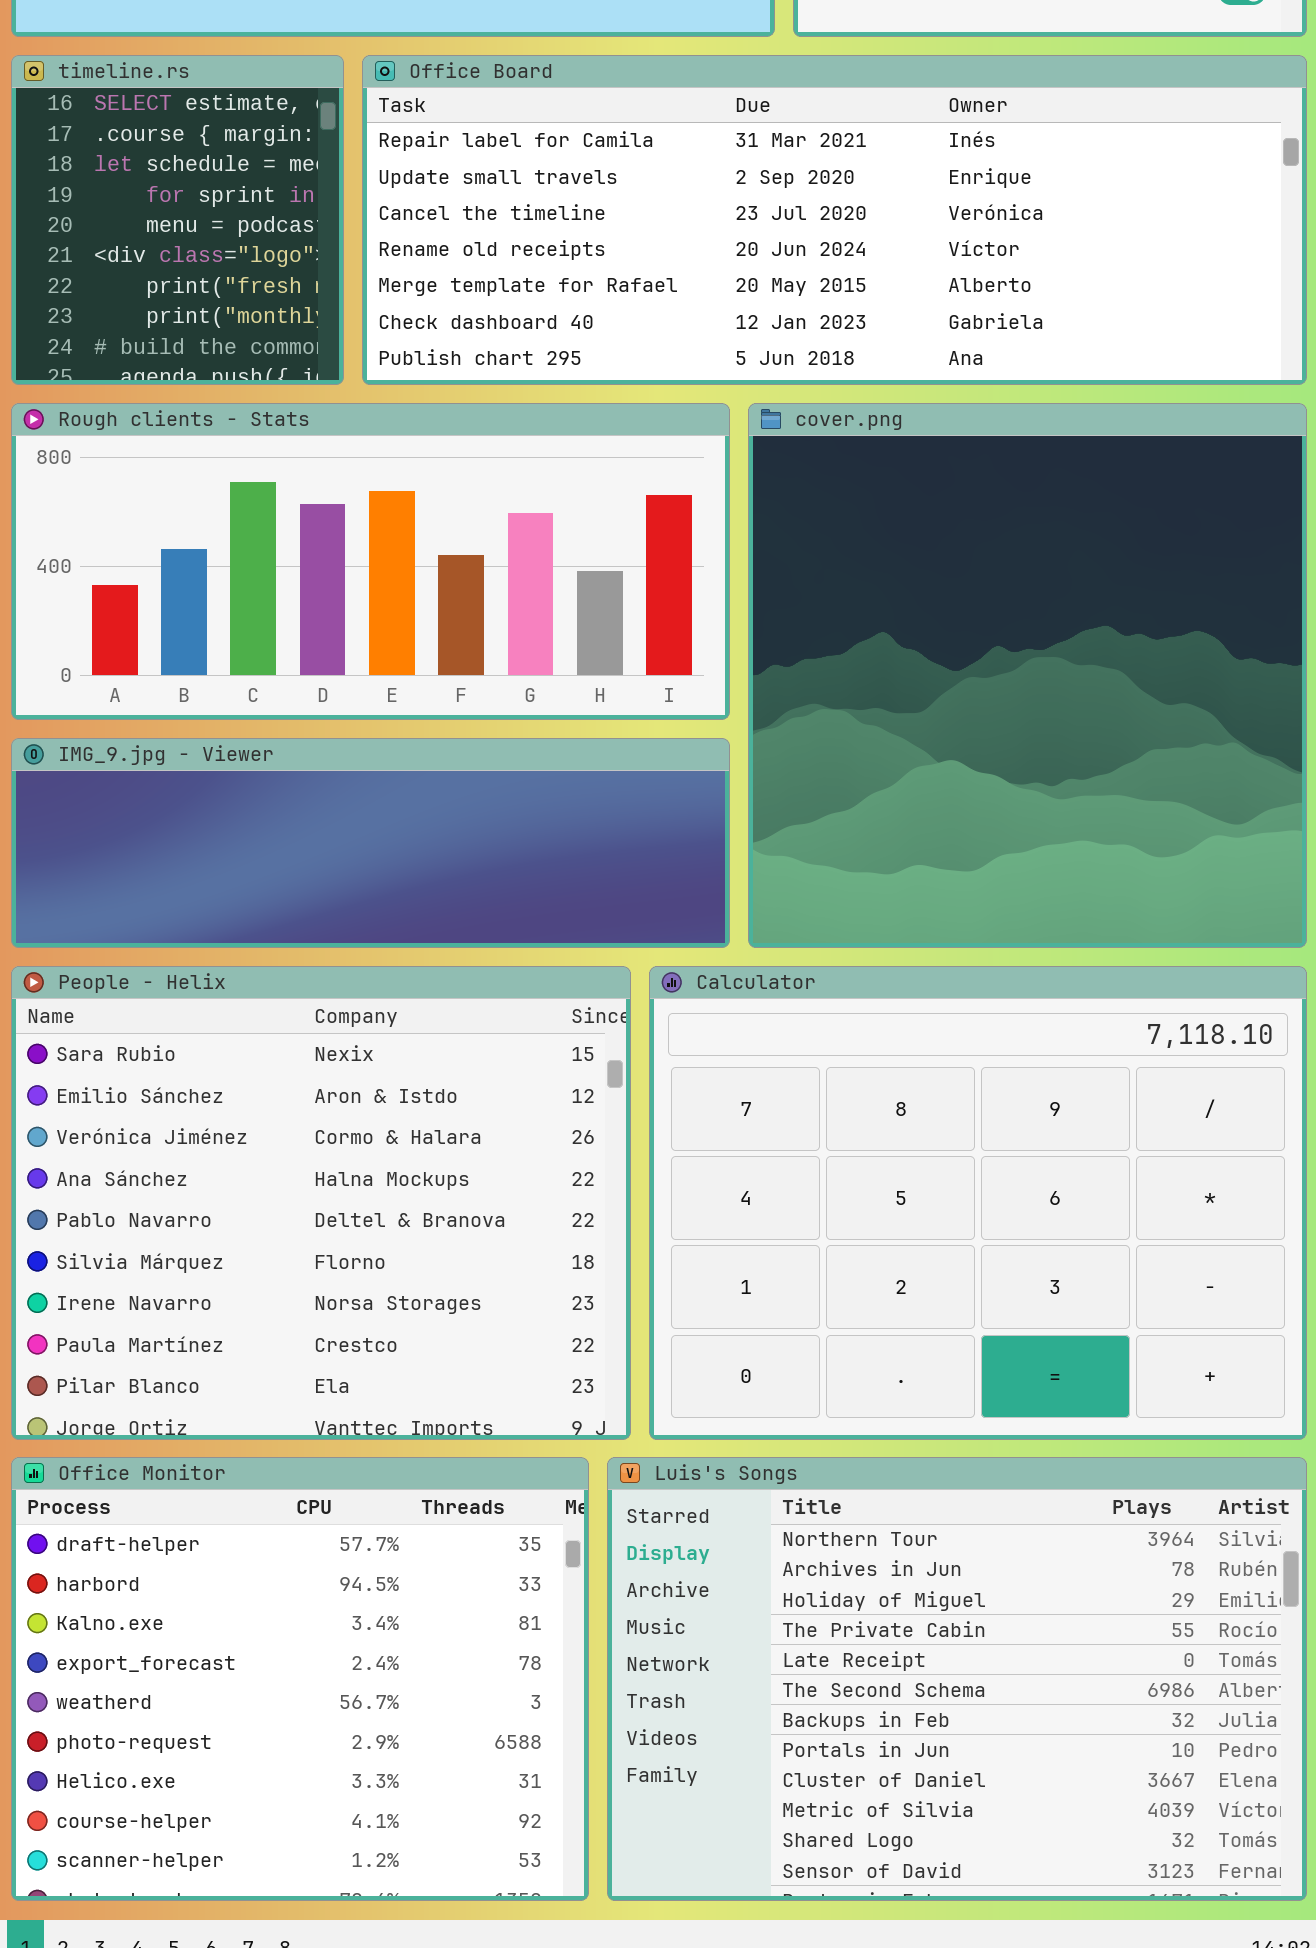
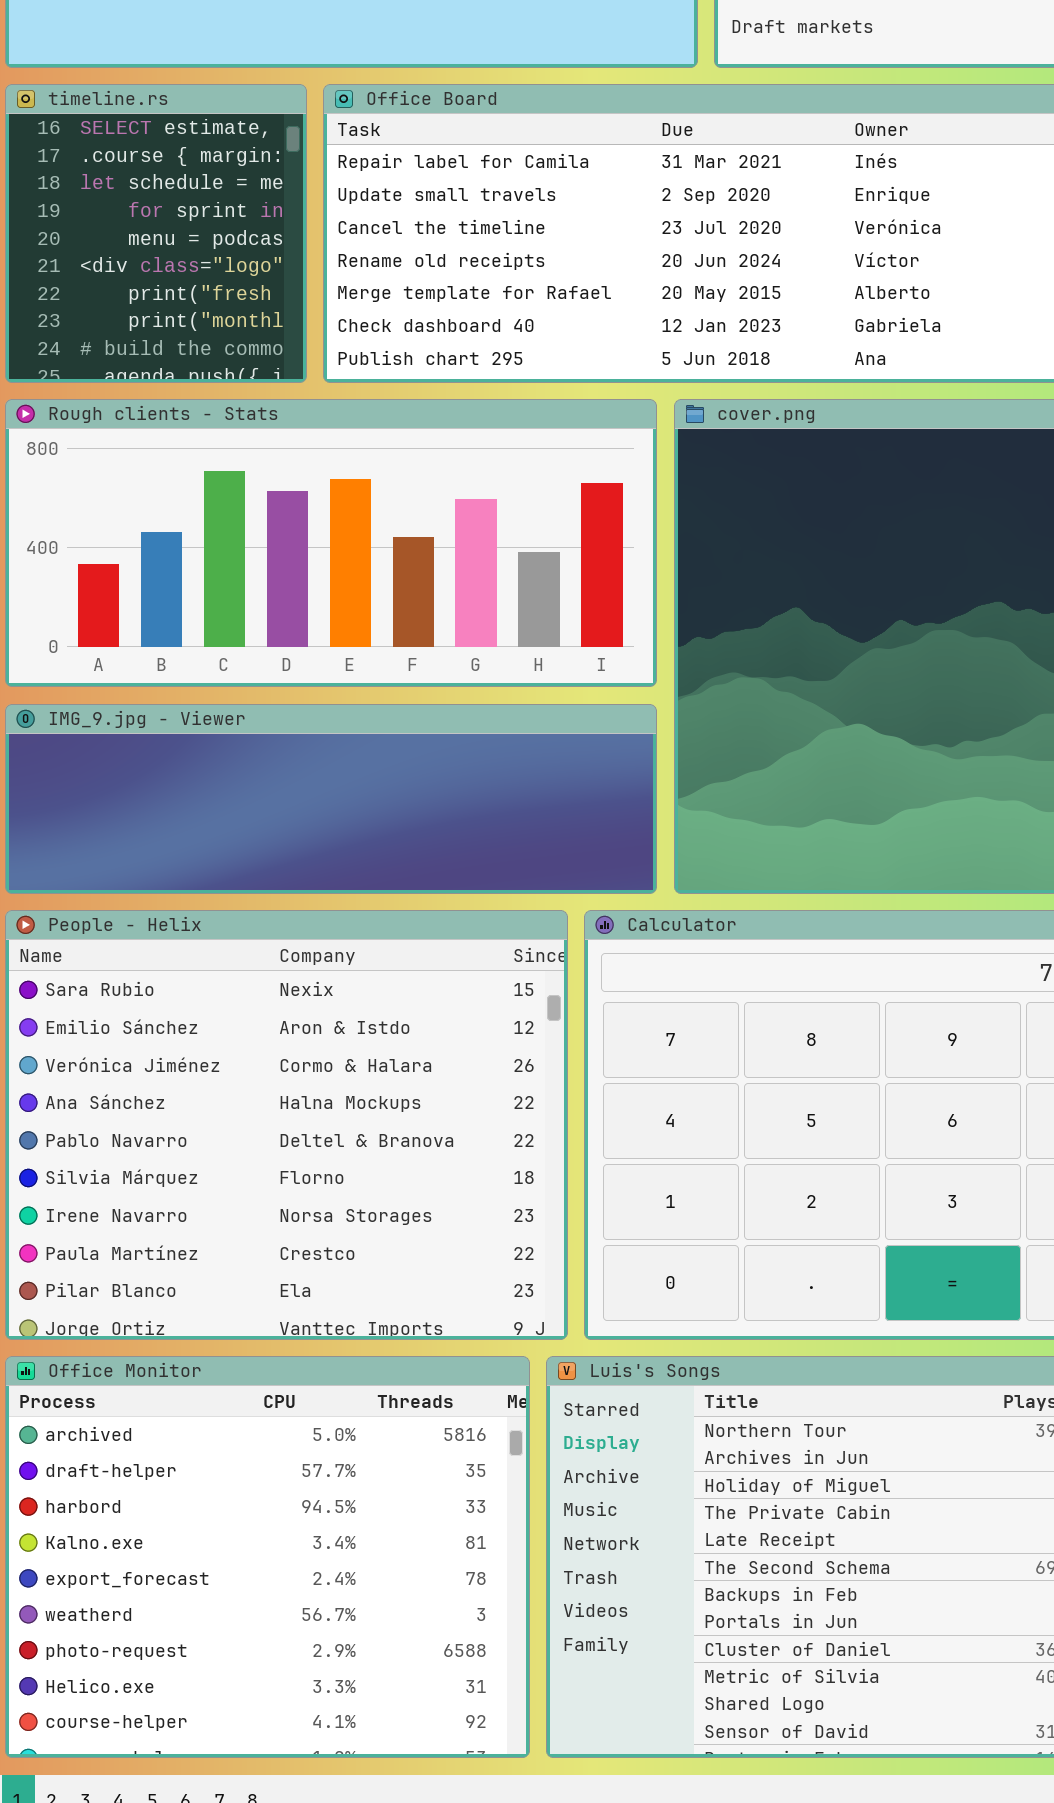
Office Monitor: [11,1457,589,1901] -> [5,1356,530,1758], scrolled up 1 row

